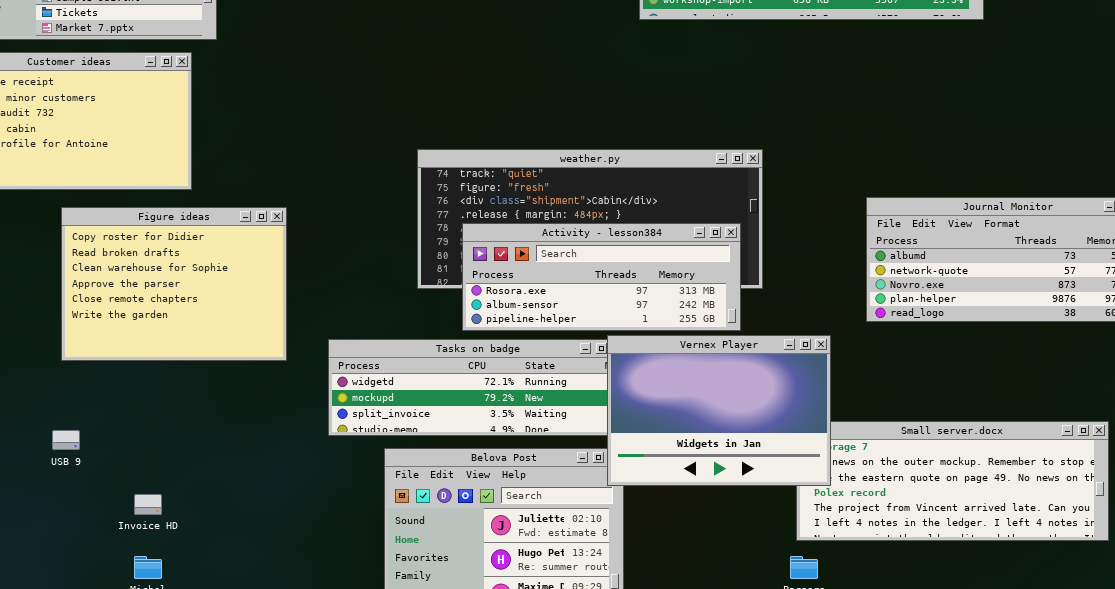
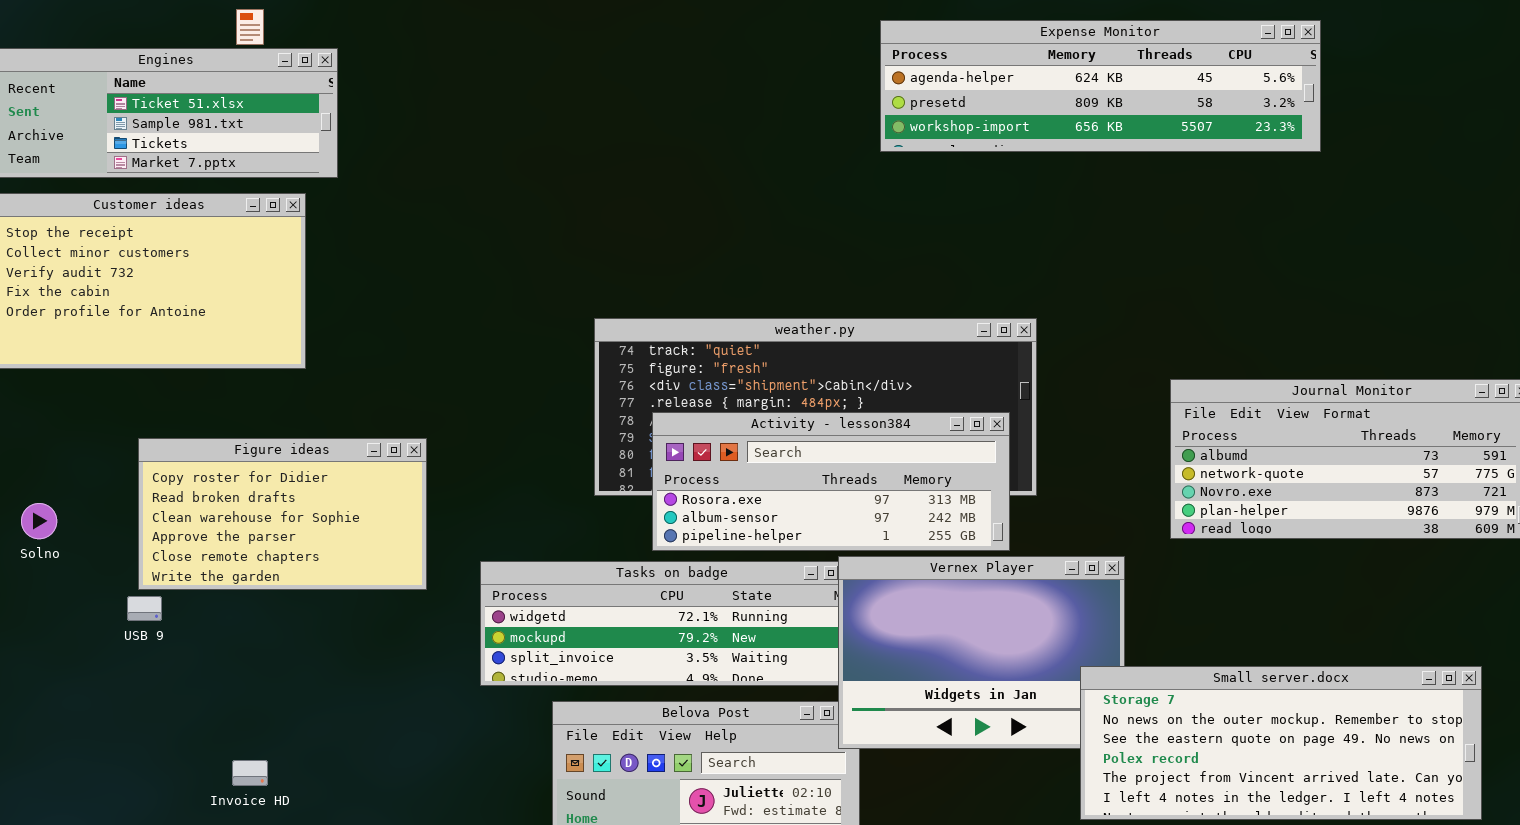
Figure ideas: [61,207,287,361] -> [138,438,427,590], resized
Small server.docx: [796,421,1109,541] -> [1080,666,1482,820], raised
USB 9: [52,430,80,450] -> [127,596,162,621], moved

